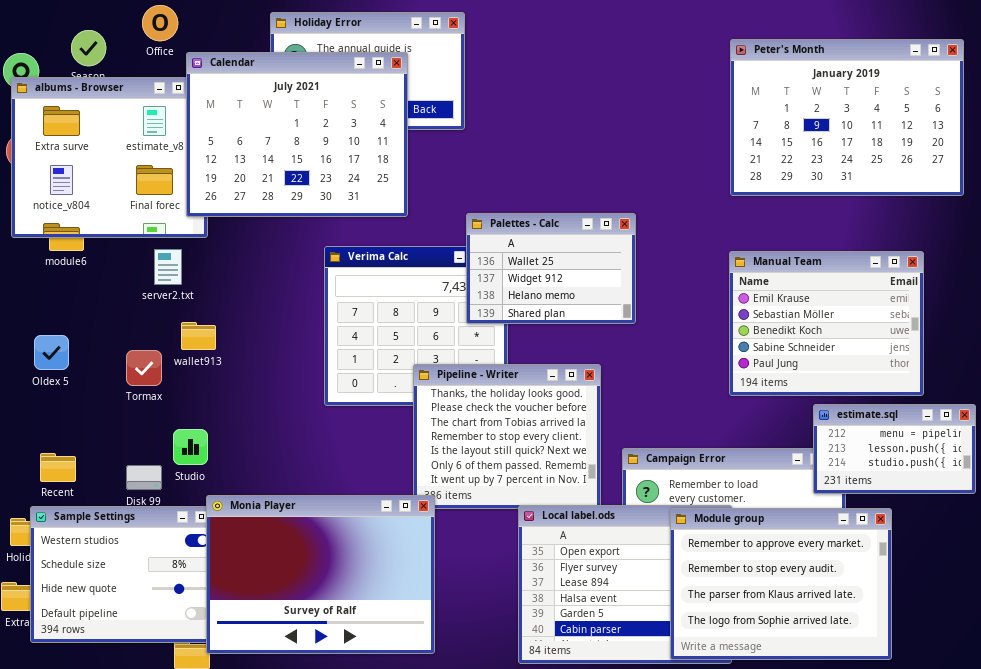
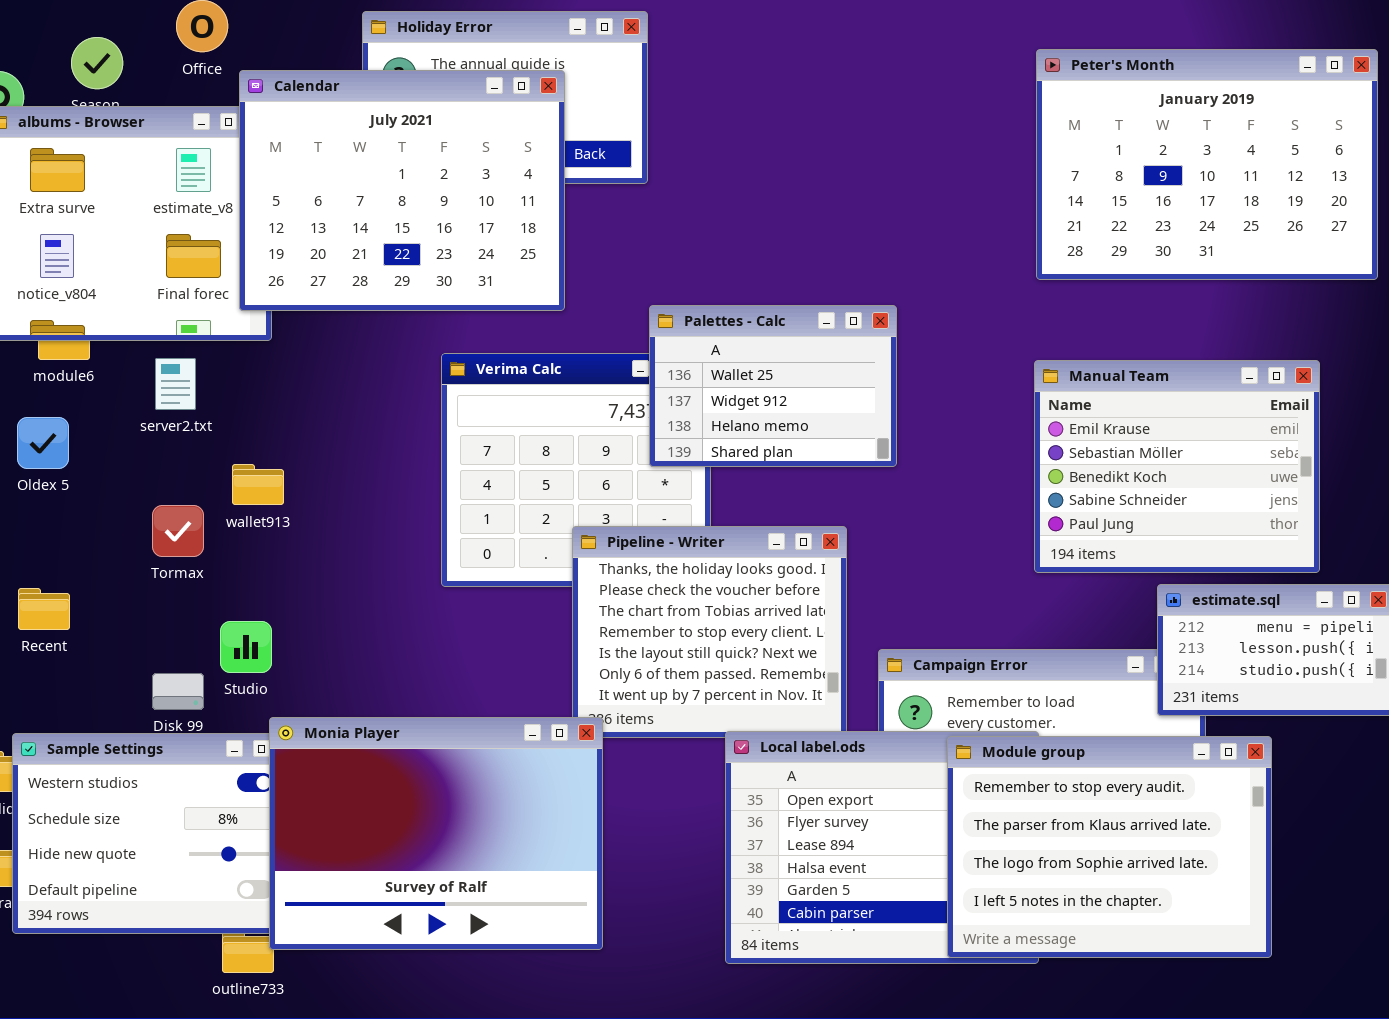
server2.txt: [154,249,182,285] -> [155,358,196,410], moved
Oldex 5: [34,335,69,370] -> [17,417,69,469], moved
Recent: [40,453,76,482] -> [18,588,70,630], moved
Module group: [670,508,892,660] -> [947,736,1272,958], scrolled down 1 row

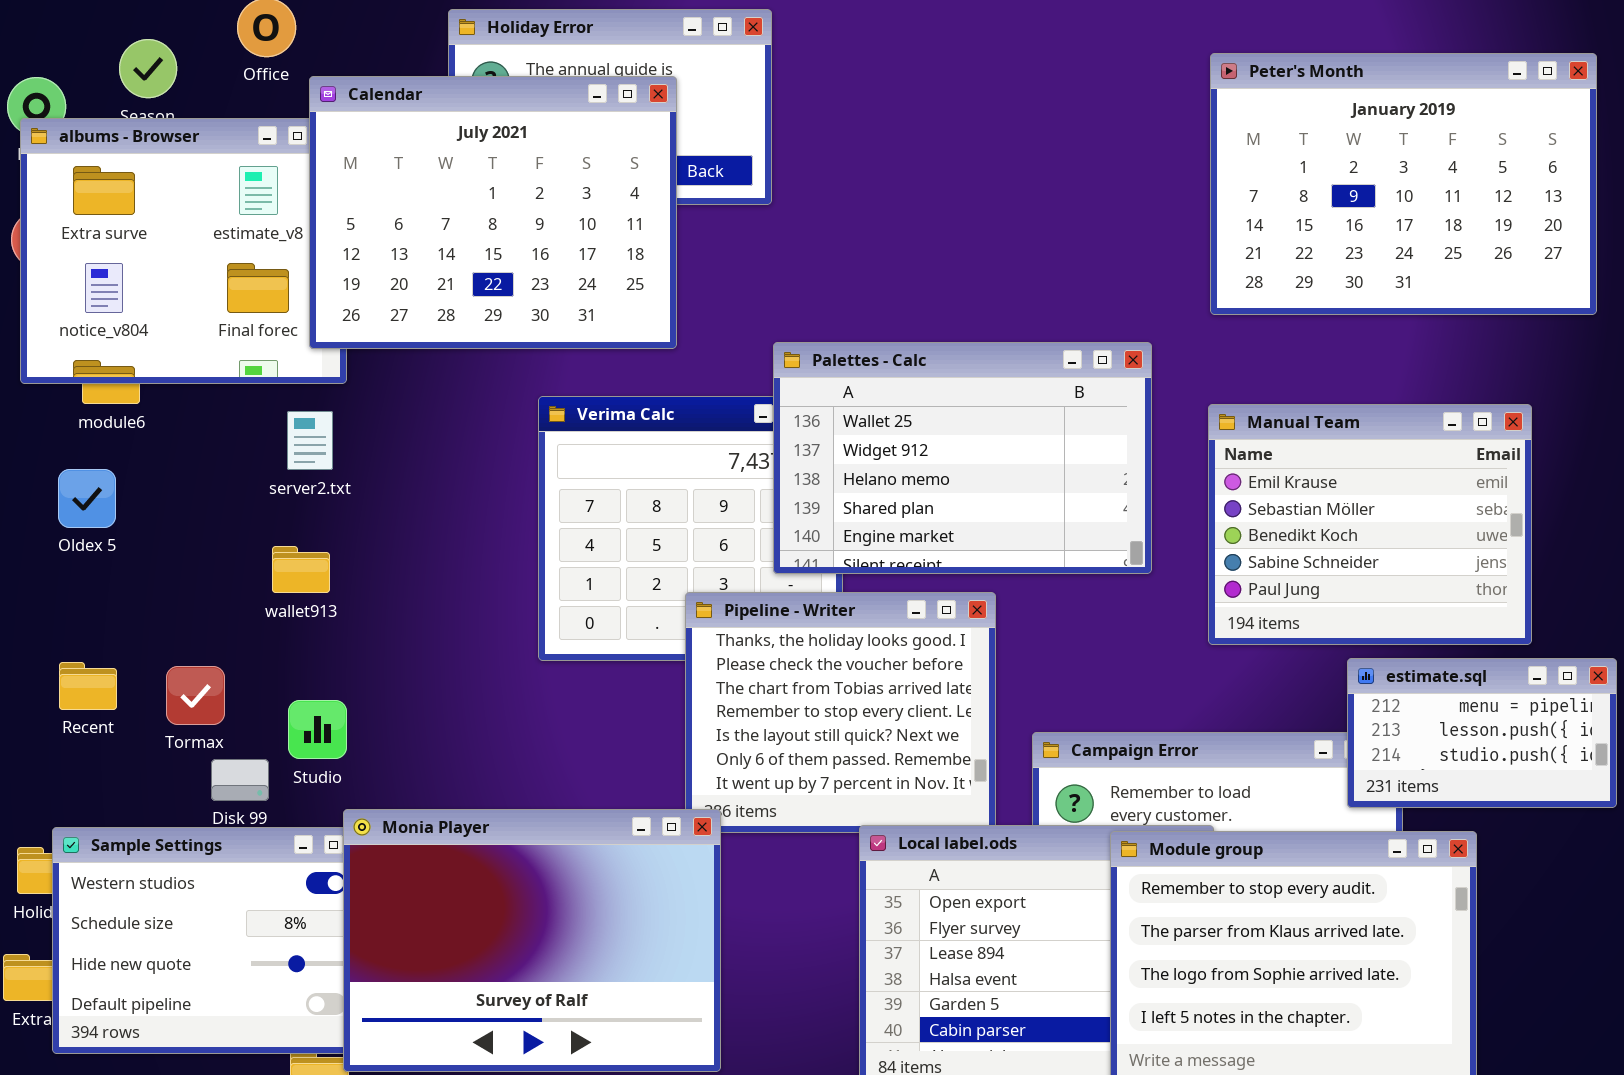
Palettes - Calc: [649,305,897,467] -> [773,342,1152,574], resized
server2.txt: [155,358,196,410] -> [287,411,333,470], moved
wallet913: [232,464,284,505] -> [272,546,330,593], moved
Tormax: [152,505,204,557] -> [166,666,225,725], moved

